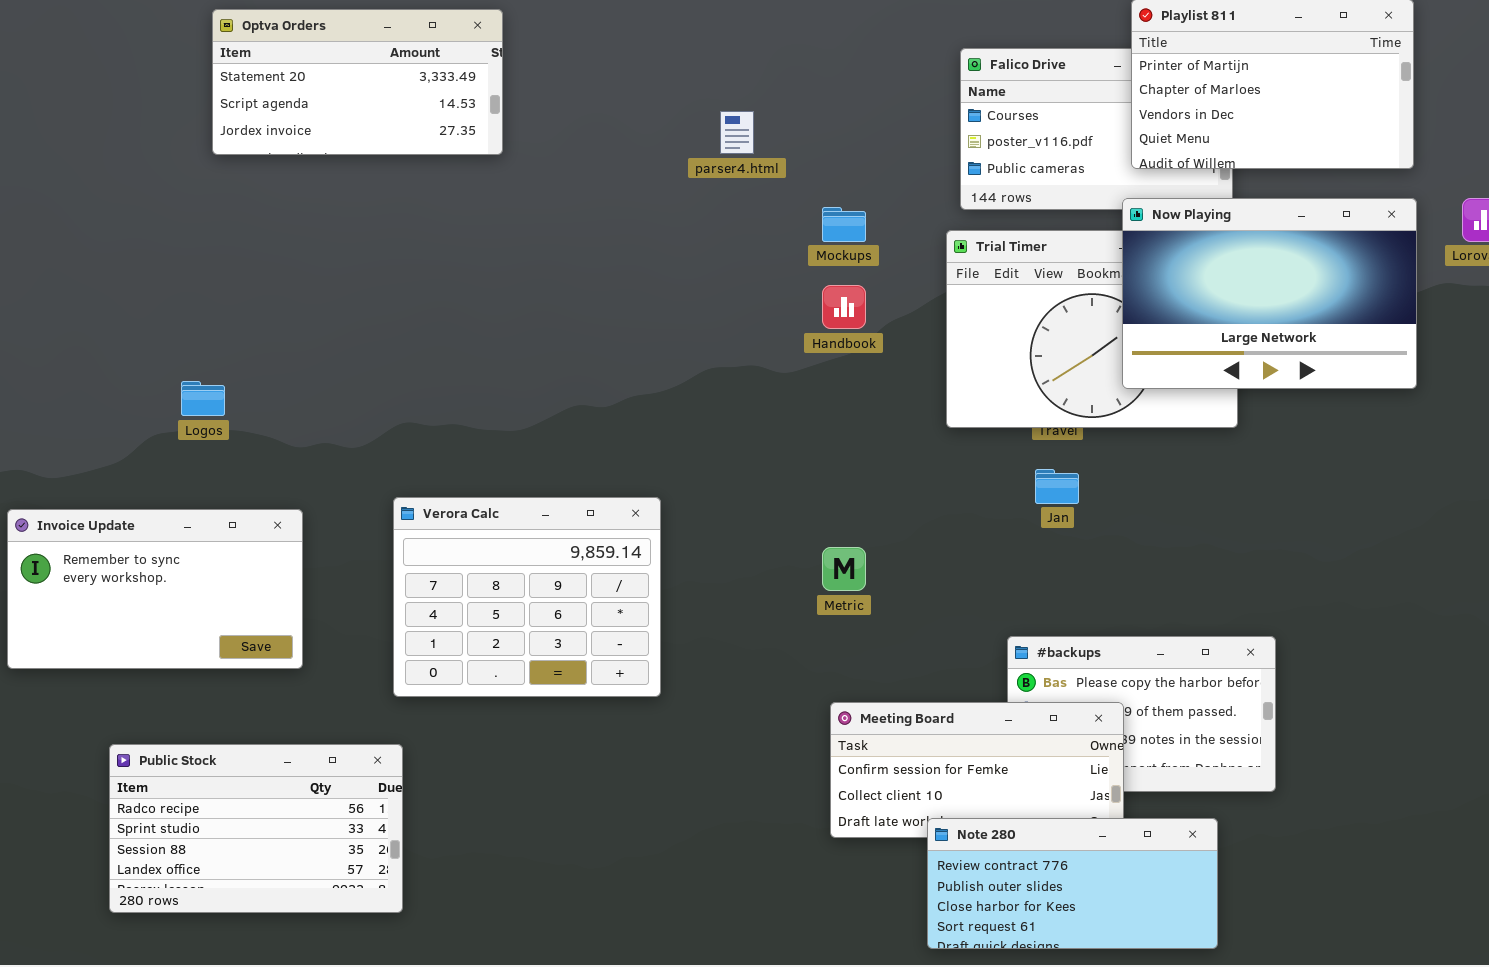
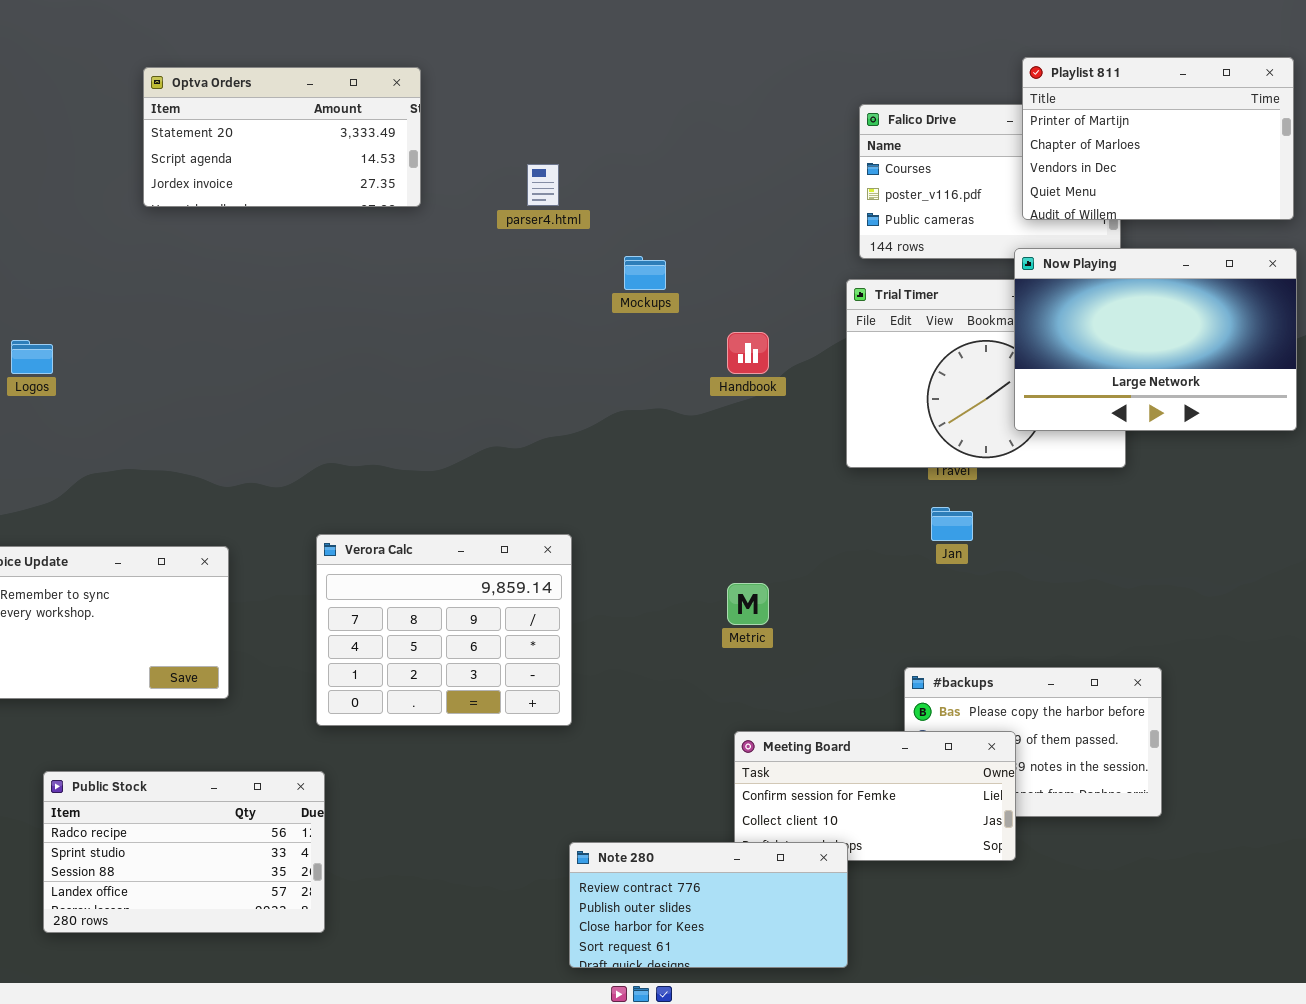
parser4.html: [720,111,754,154] -> [527,164,559,206], moved
Mockups: [822,207,866,242] -> [624,256,666,290], moved
Logos: [181,381,225,416] -> [11,340,53,374], moved
Note 280: [927,818,1218,949] -> [569,842,848,968], moved

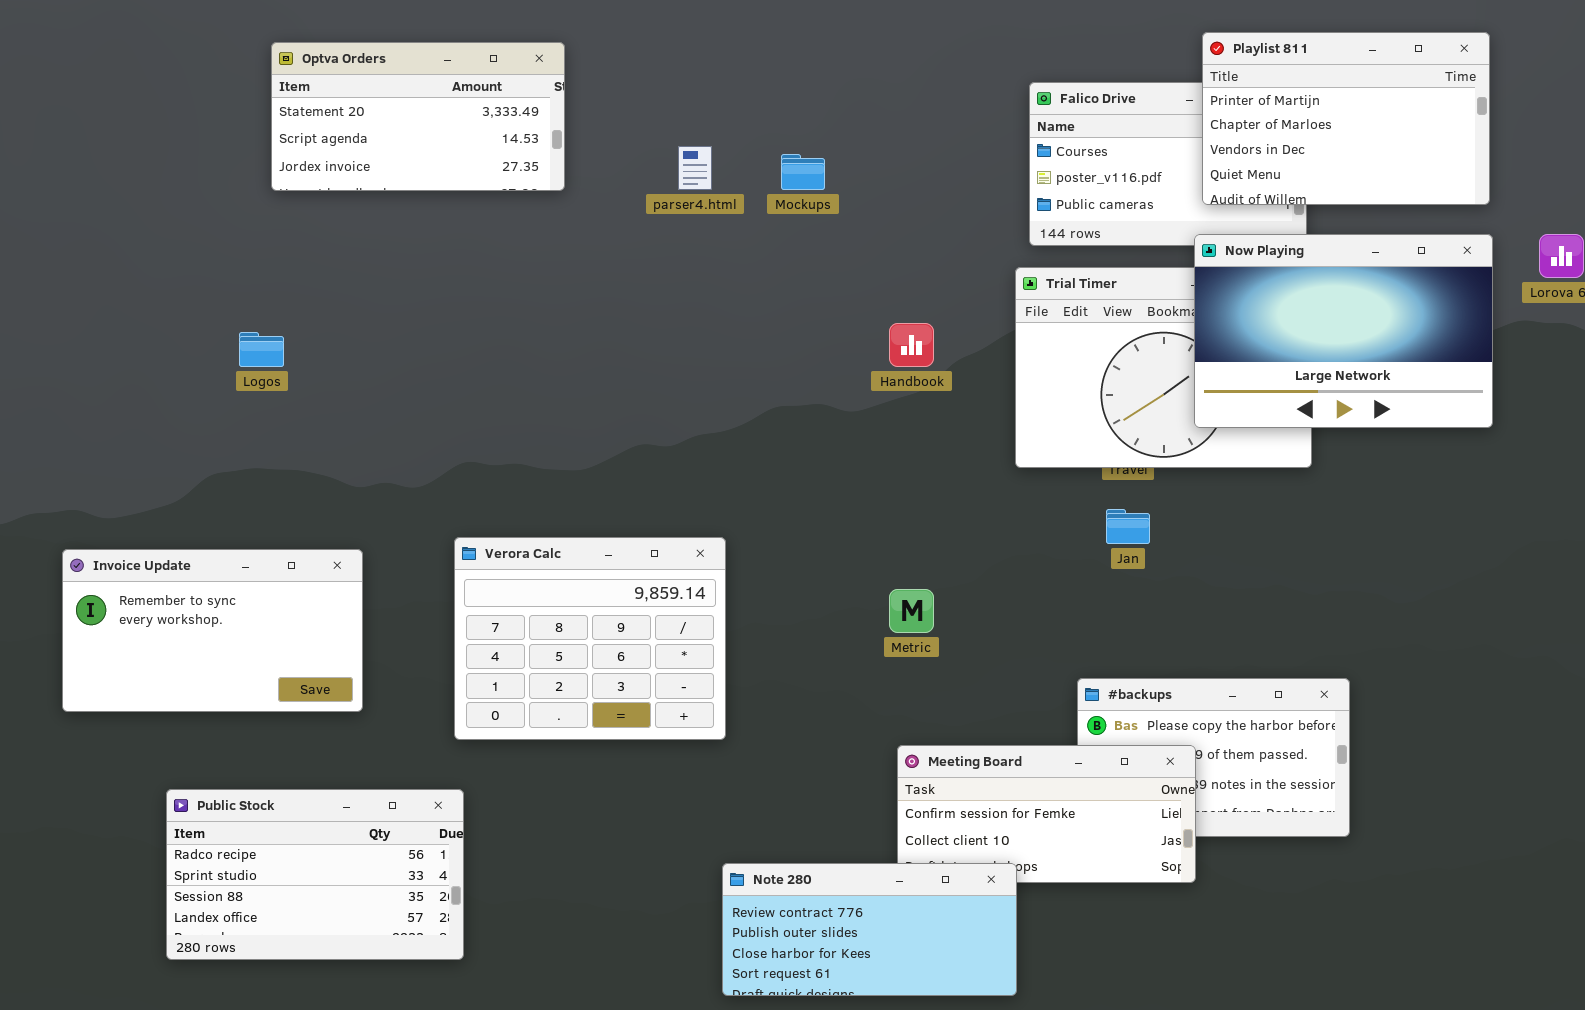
Mockups: [624,256,666,290] -> [781,154,825,190], moved
Logos: [11,340,53,374] -> [239,332,284,367], moved

